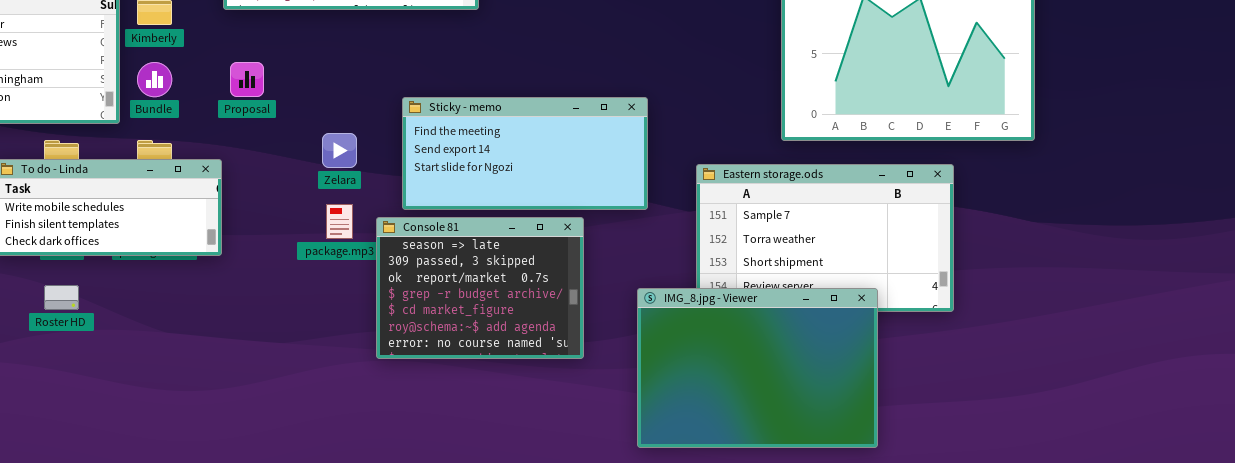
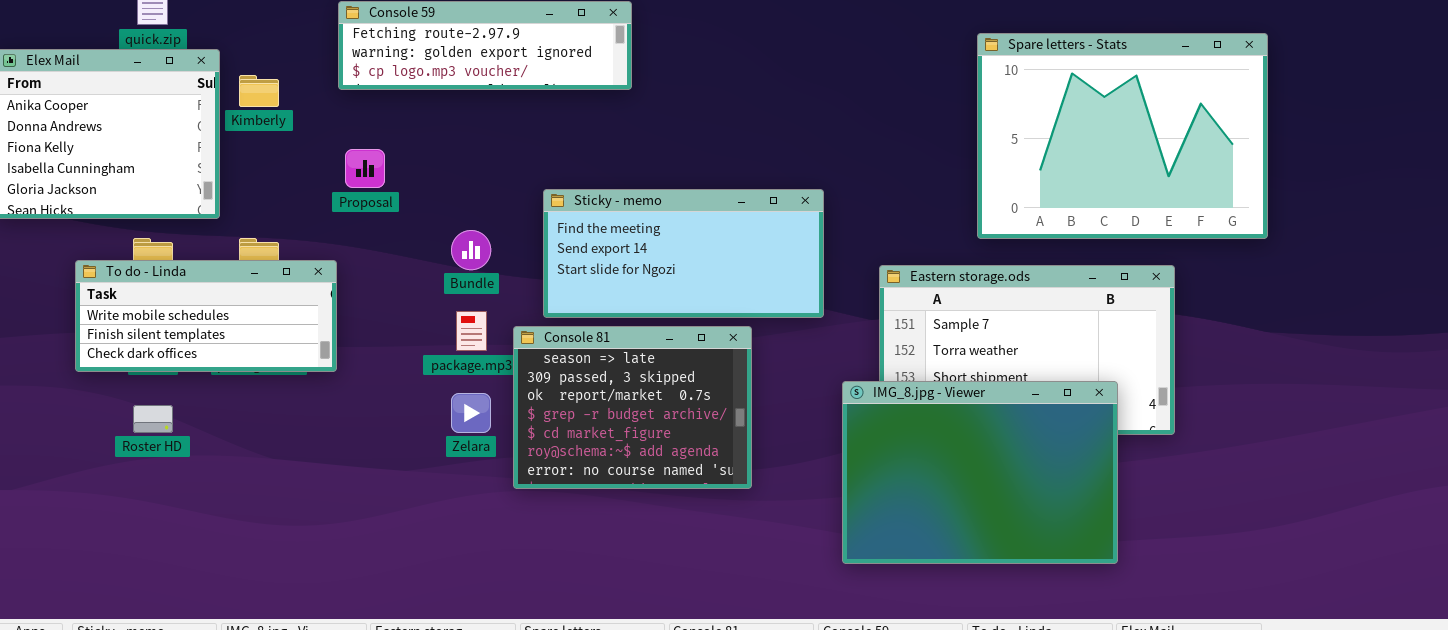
Bundle: [137,62,172,97] -> [451,230,491,270], moved
Zelara: [322,133,357,168] -> [451,393,491,433], moved
IMG_8.jpg - Viewer: [637,288,878,448] -> [842,381,1118,564], moved

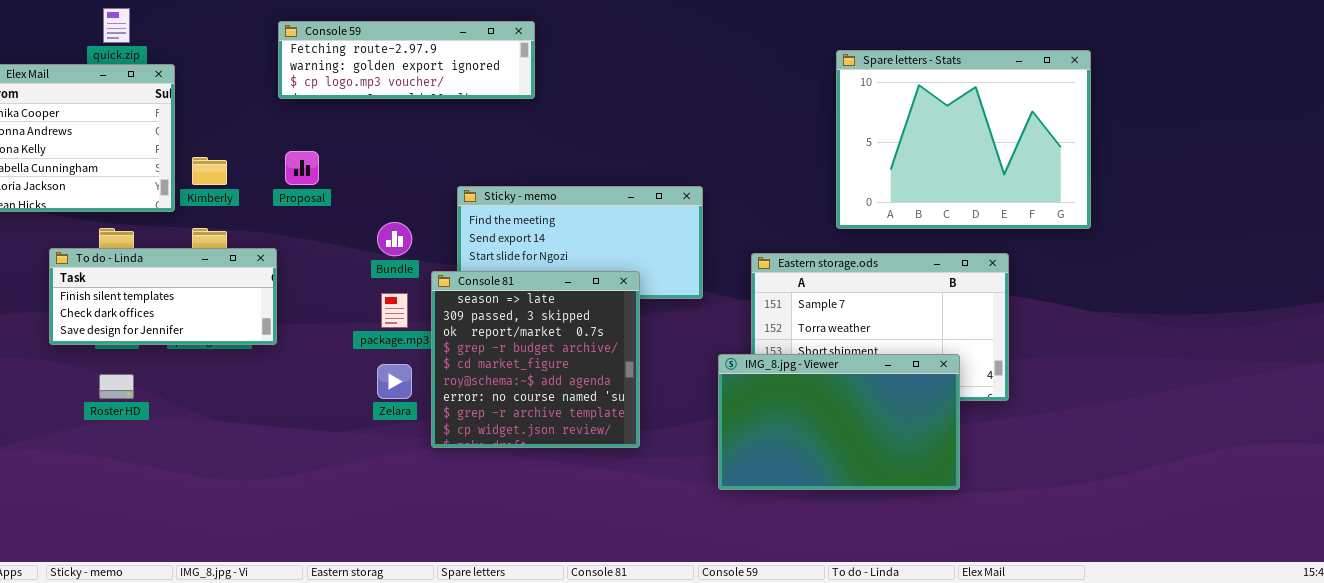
Kimberly: [239,75,279,107] -> [192,157,227,185], moved
To do - Linda: [75,260,337,372] -> [49,248,277,345], scrolled down 1 row
Console 81: [513,326,752,489] -> [431,271,640,448], resized
IMG_8.jpg - Viewer: [842,381,1118,564] -> [718,354,960,490], resized

